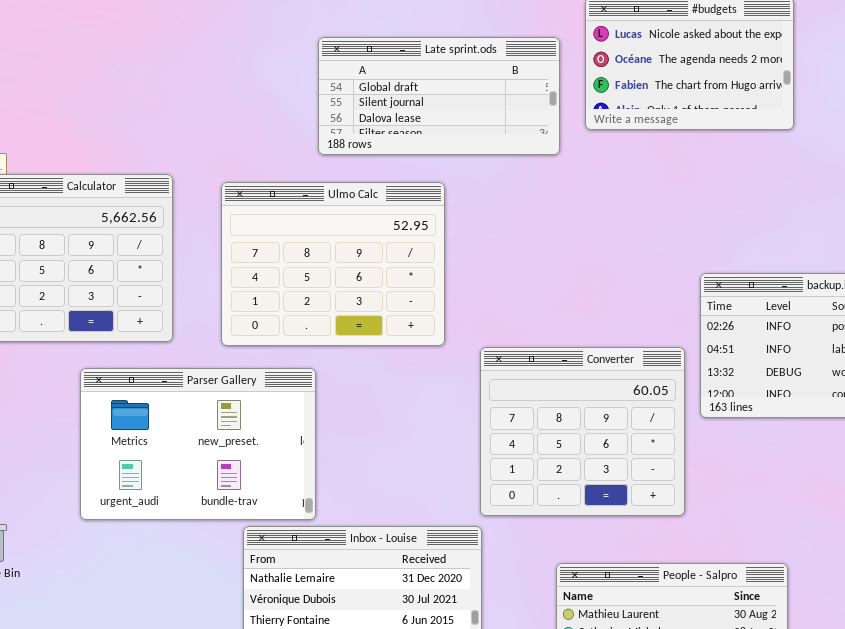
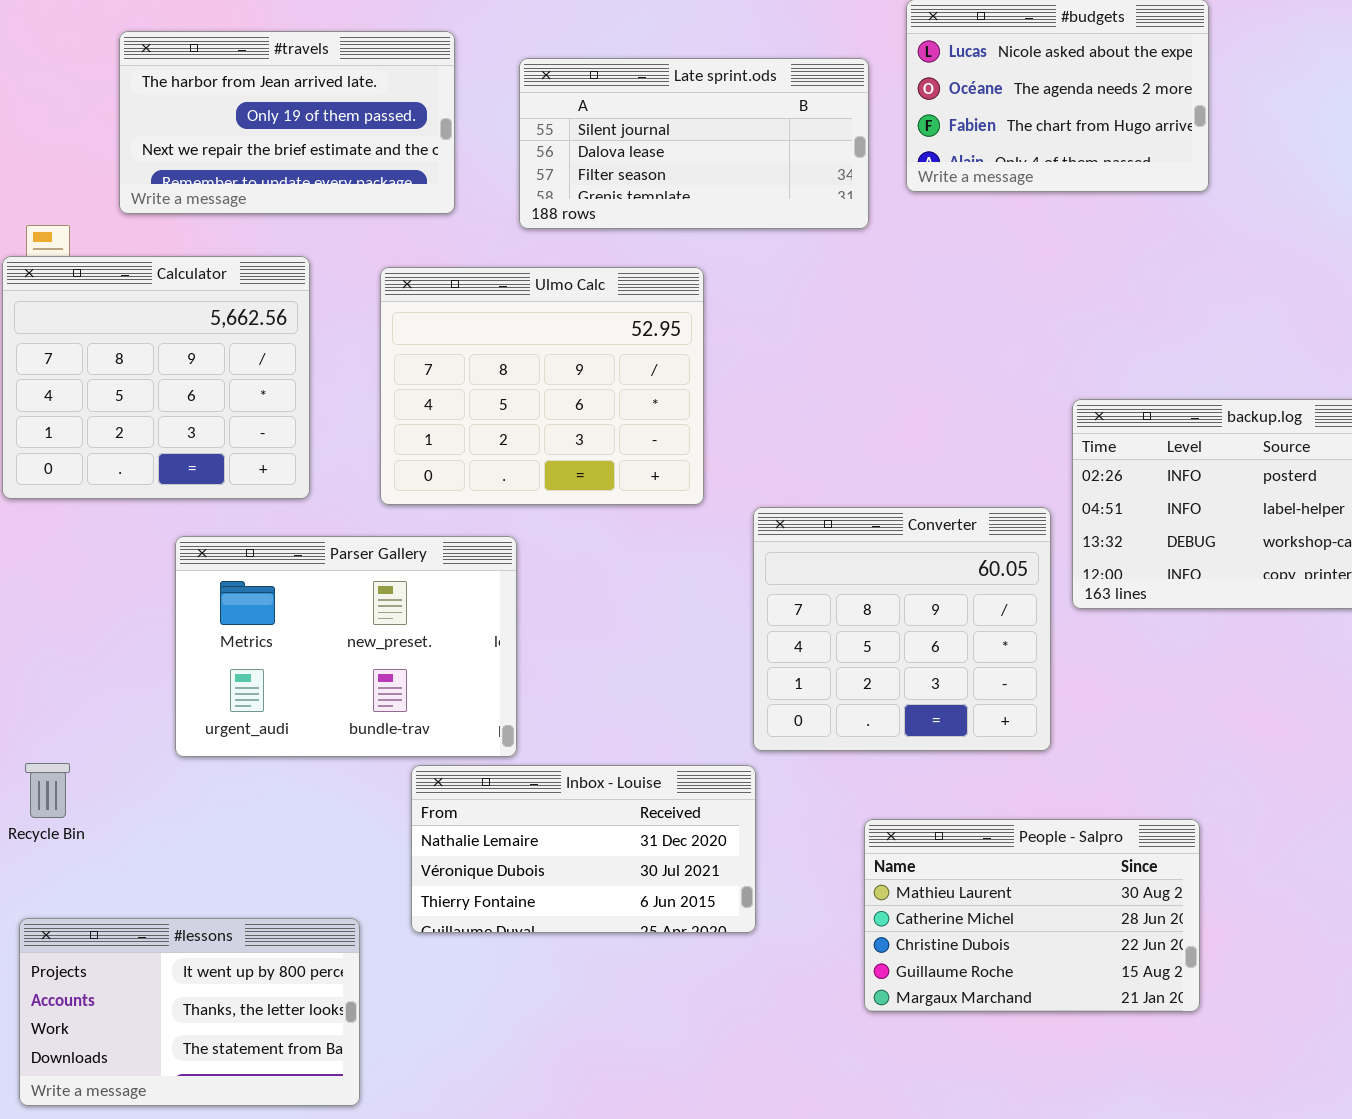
#travels: none -> [119,31,455,214], opened
Late sprint.ods: [318,37,560,155] -> [519,58,869,229], scrolled down 1 row

